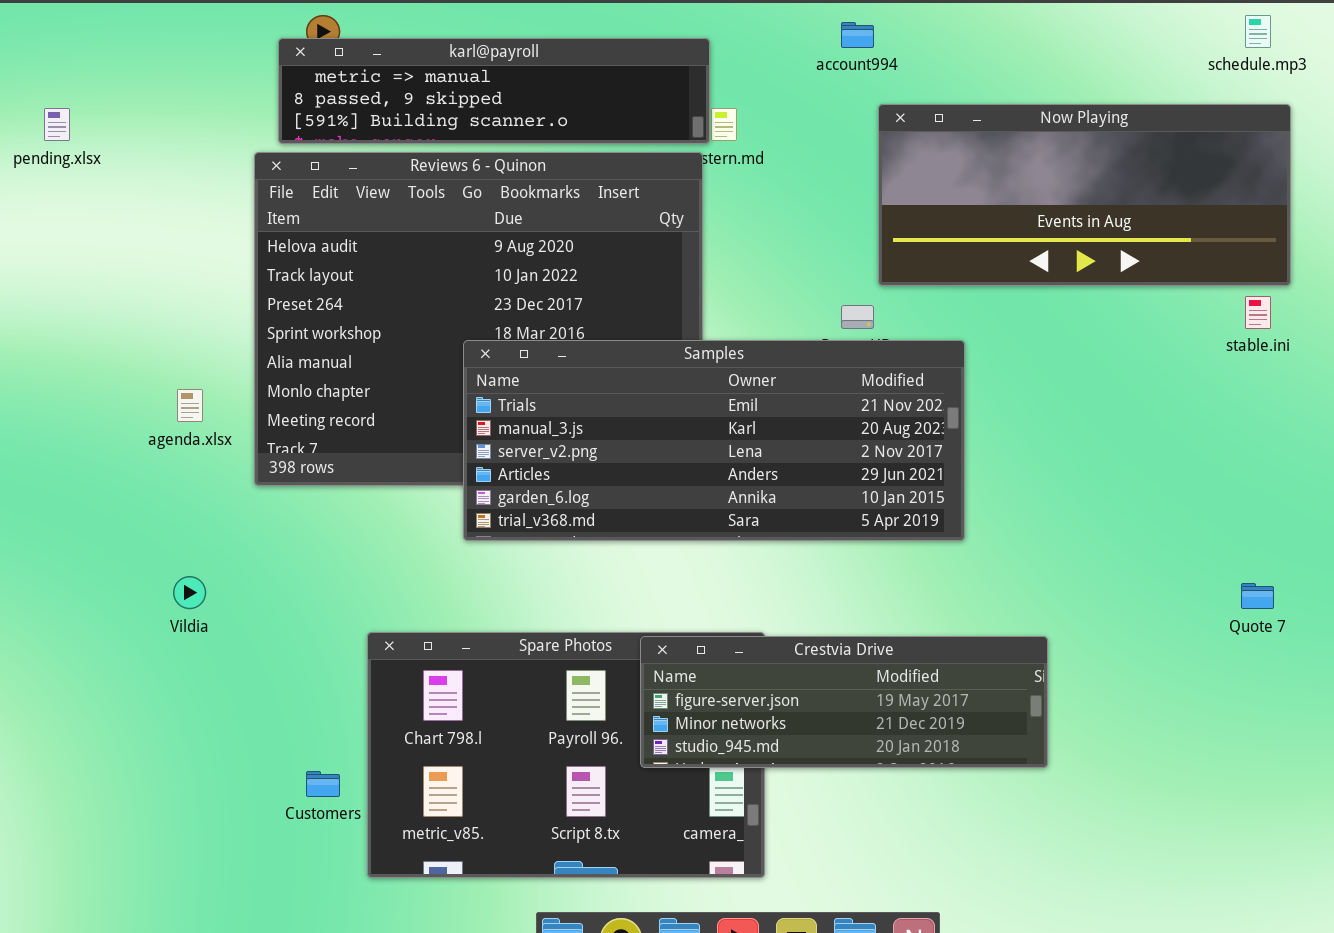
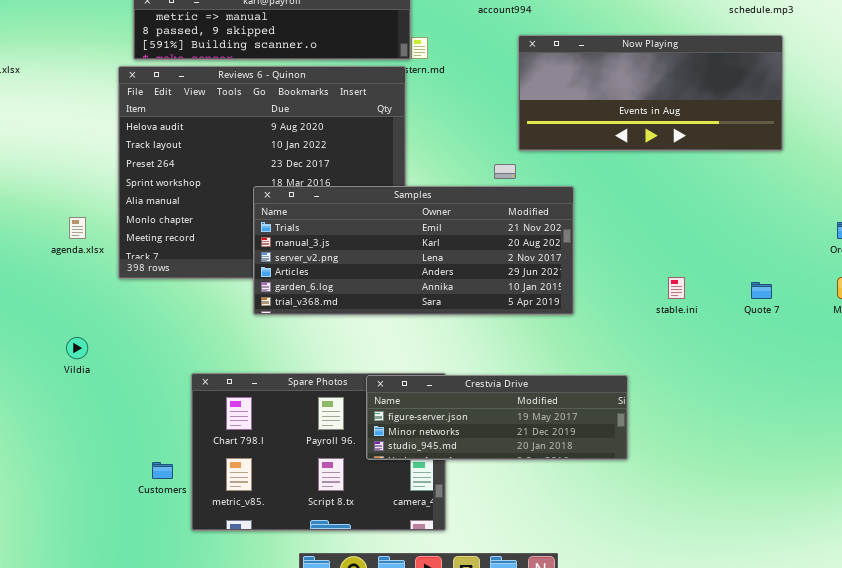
stable.ini: [1245,296,1271,329] -> [668,277,685,299], moved
Quote 7: [1241,583,1274,609] -> [751,282,772,299], moved

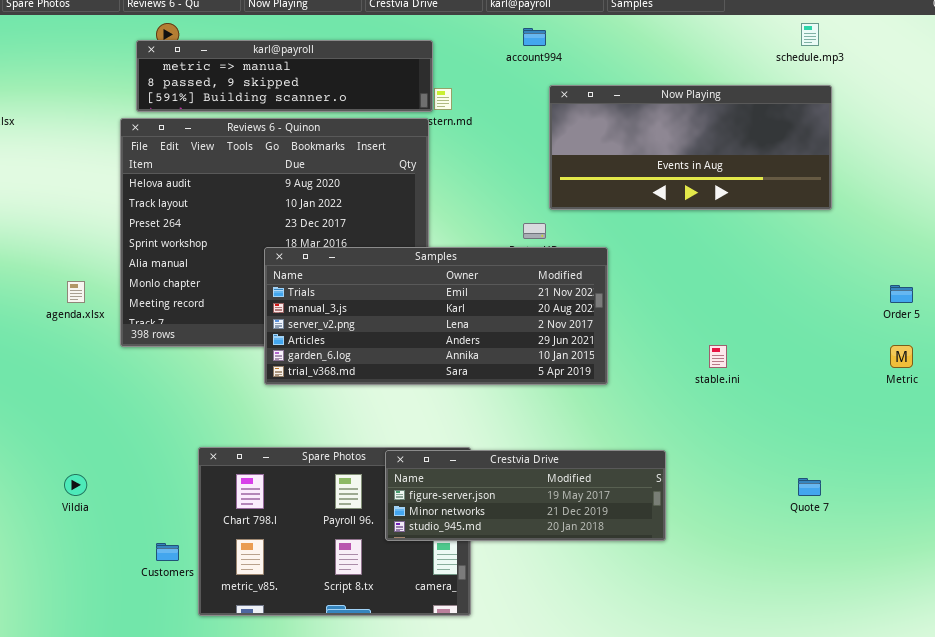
Quote 7: [751,282,772,299] -> [798,478,821,496], moved
Vildia: [66,337,88,359] -> [64,474,87,496], moved

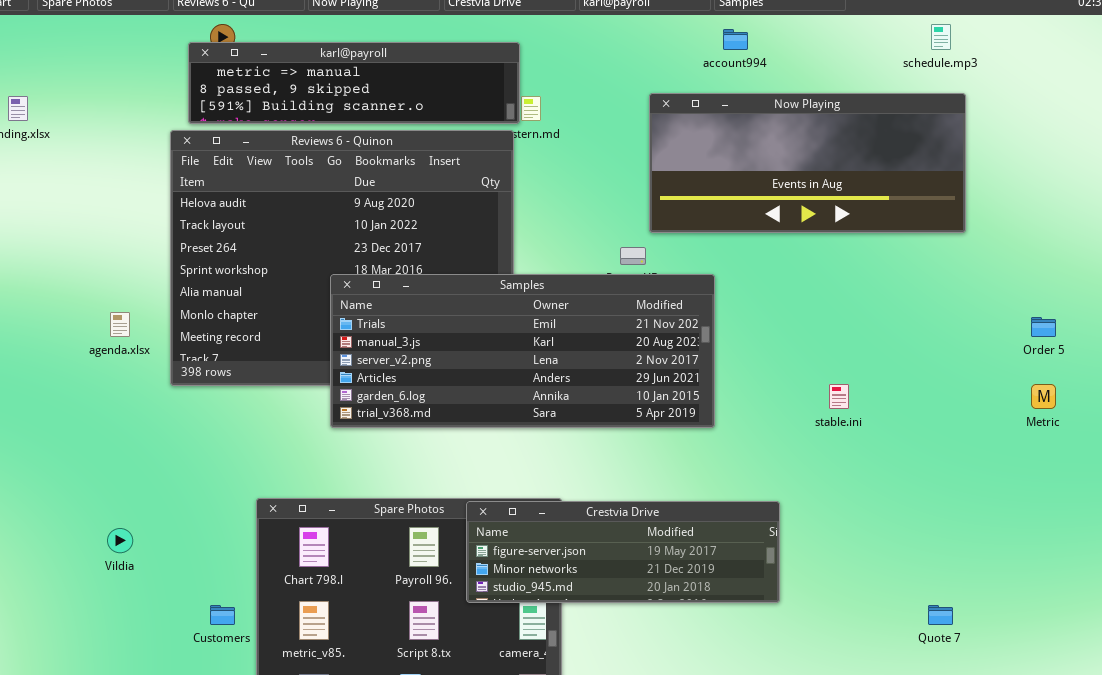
account994: [523,28,546,46] -> [723,29,748,50], moved
Quote 7: [798,478,821,496] -> [928,605,953,625], moved

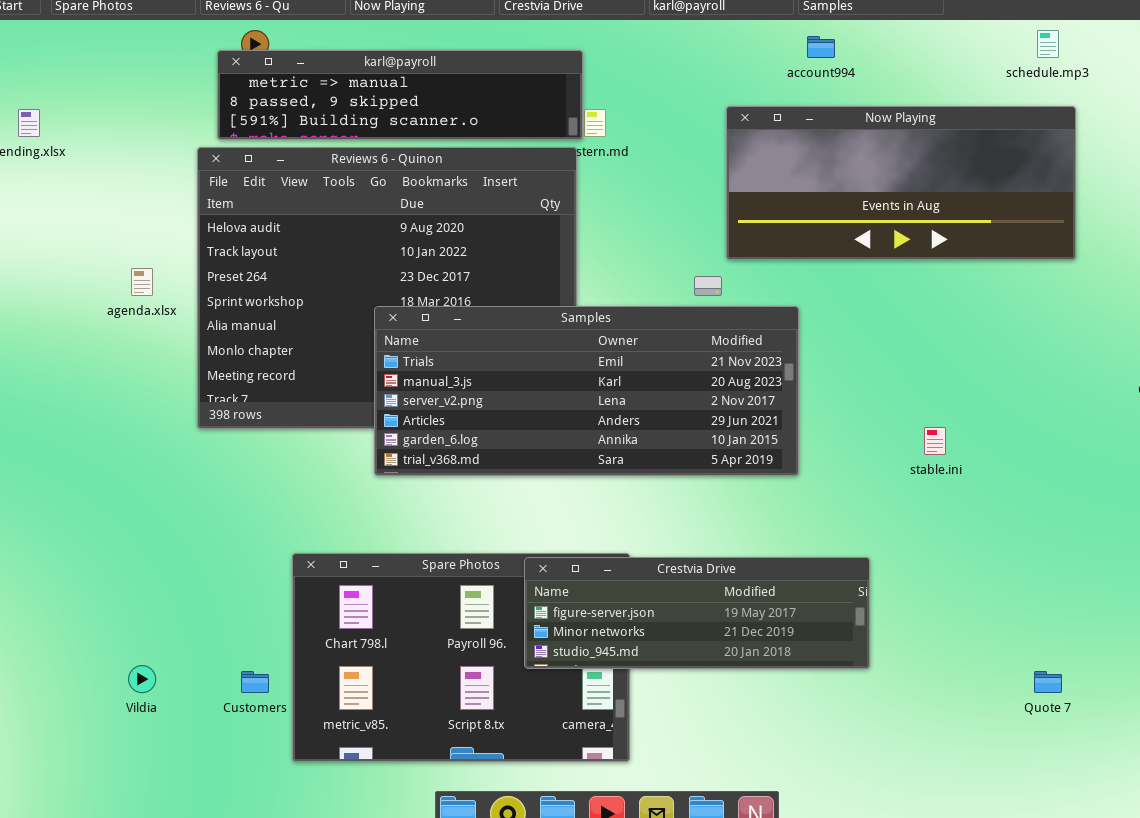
agenda.xlsx: [110,312,130,337] -> [131,268,153,296], moved
Vildia: [107,528,133,553] -> [128,665,156,693], moved

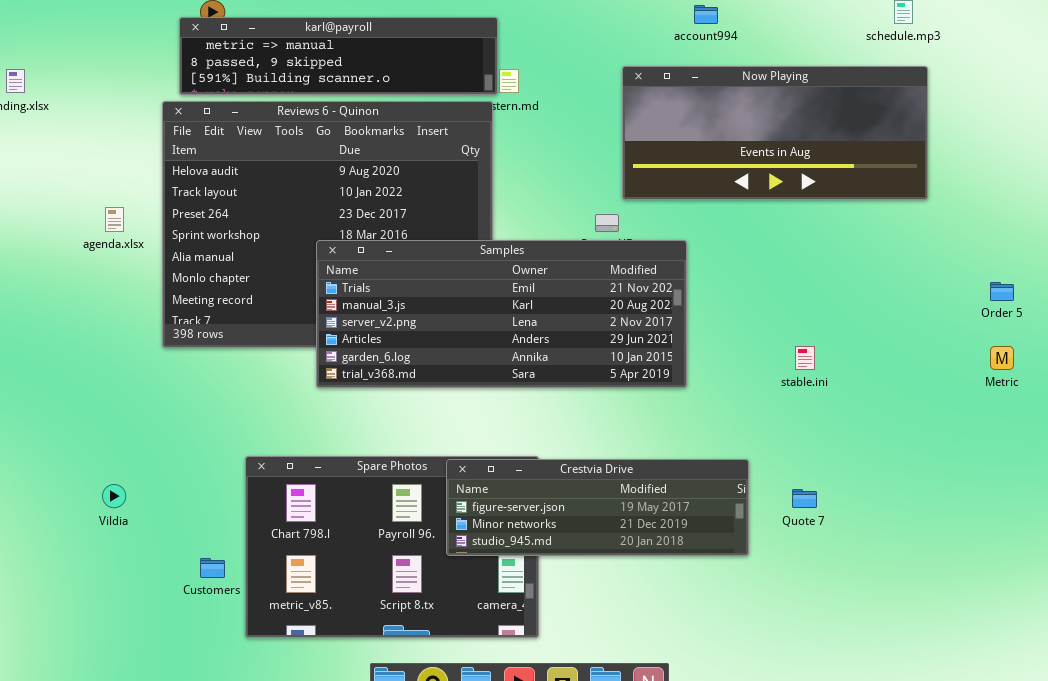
Vildia: [128,665,156,693] -> [102,484,126,508], moved
Quote 7: [1034,671,1062,693] -> [792,489,817,508], moved

